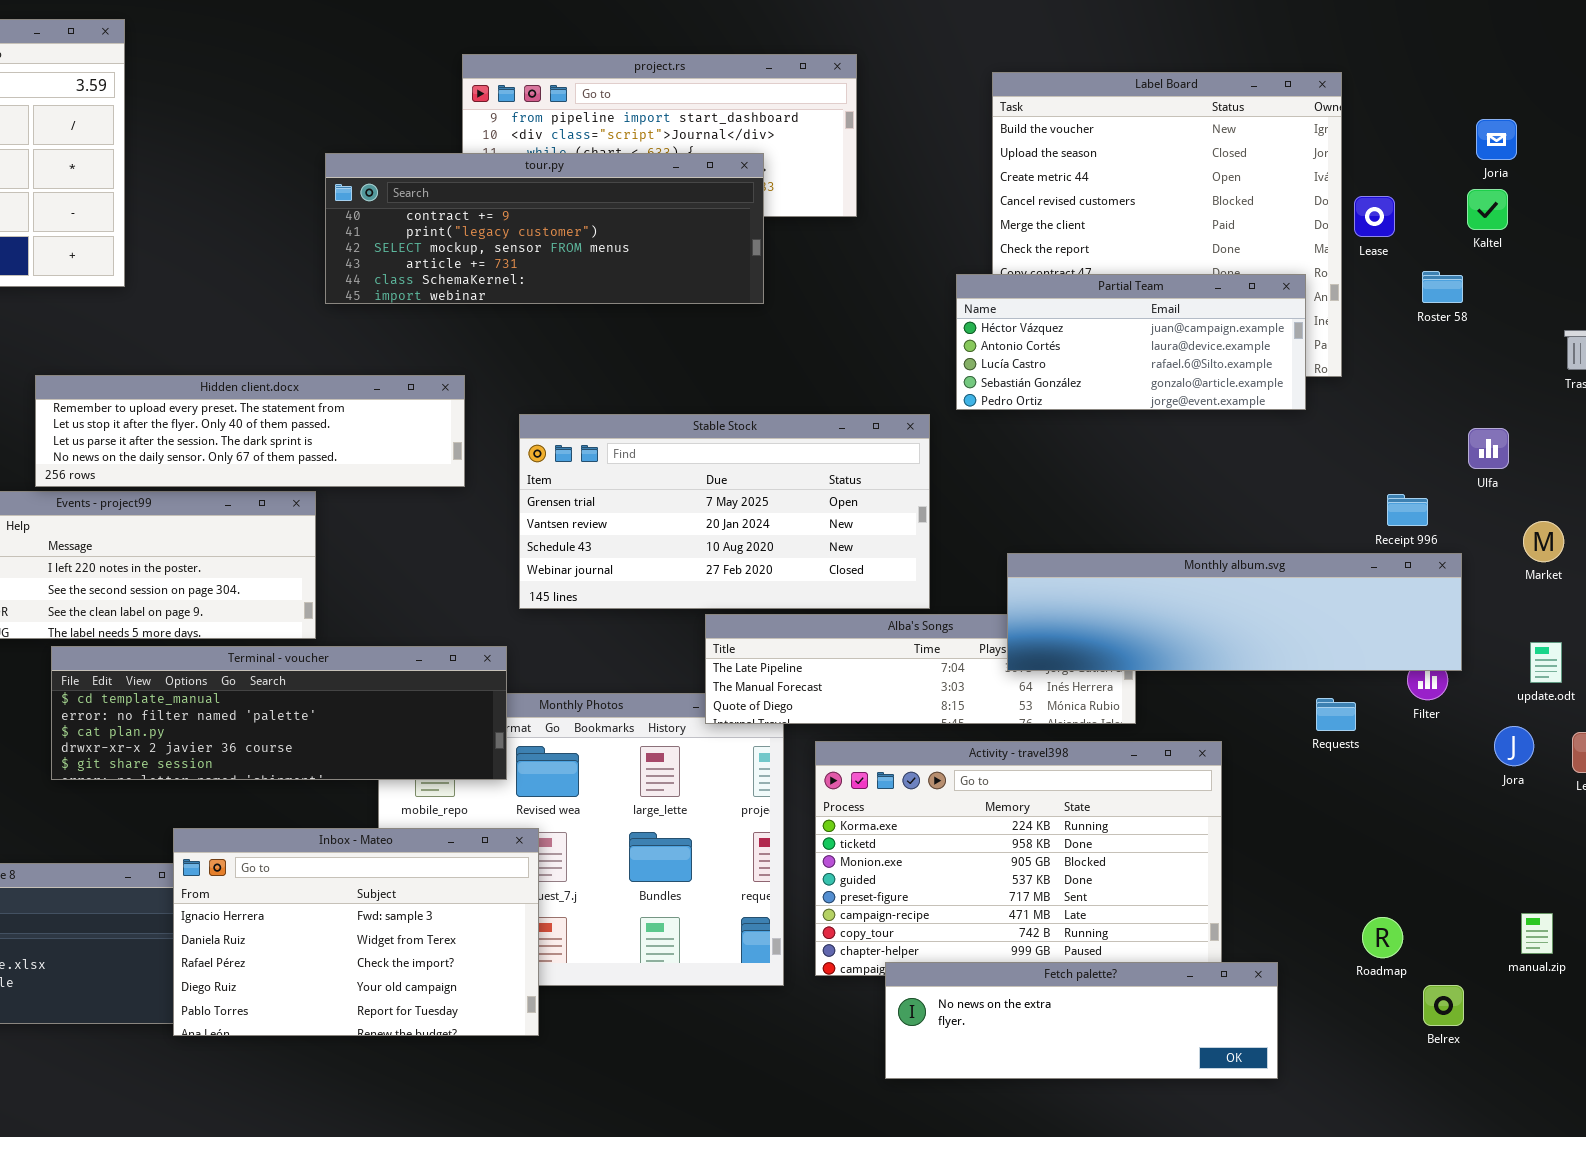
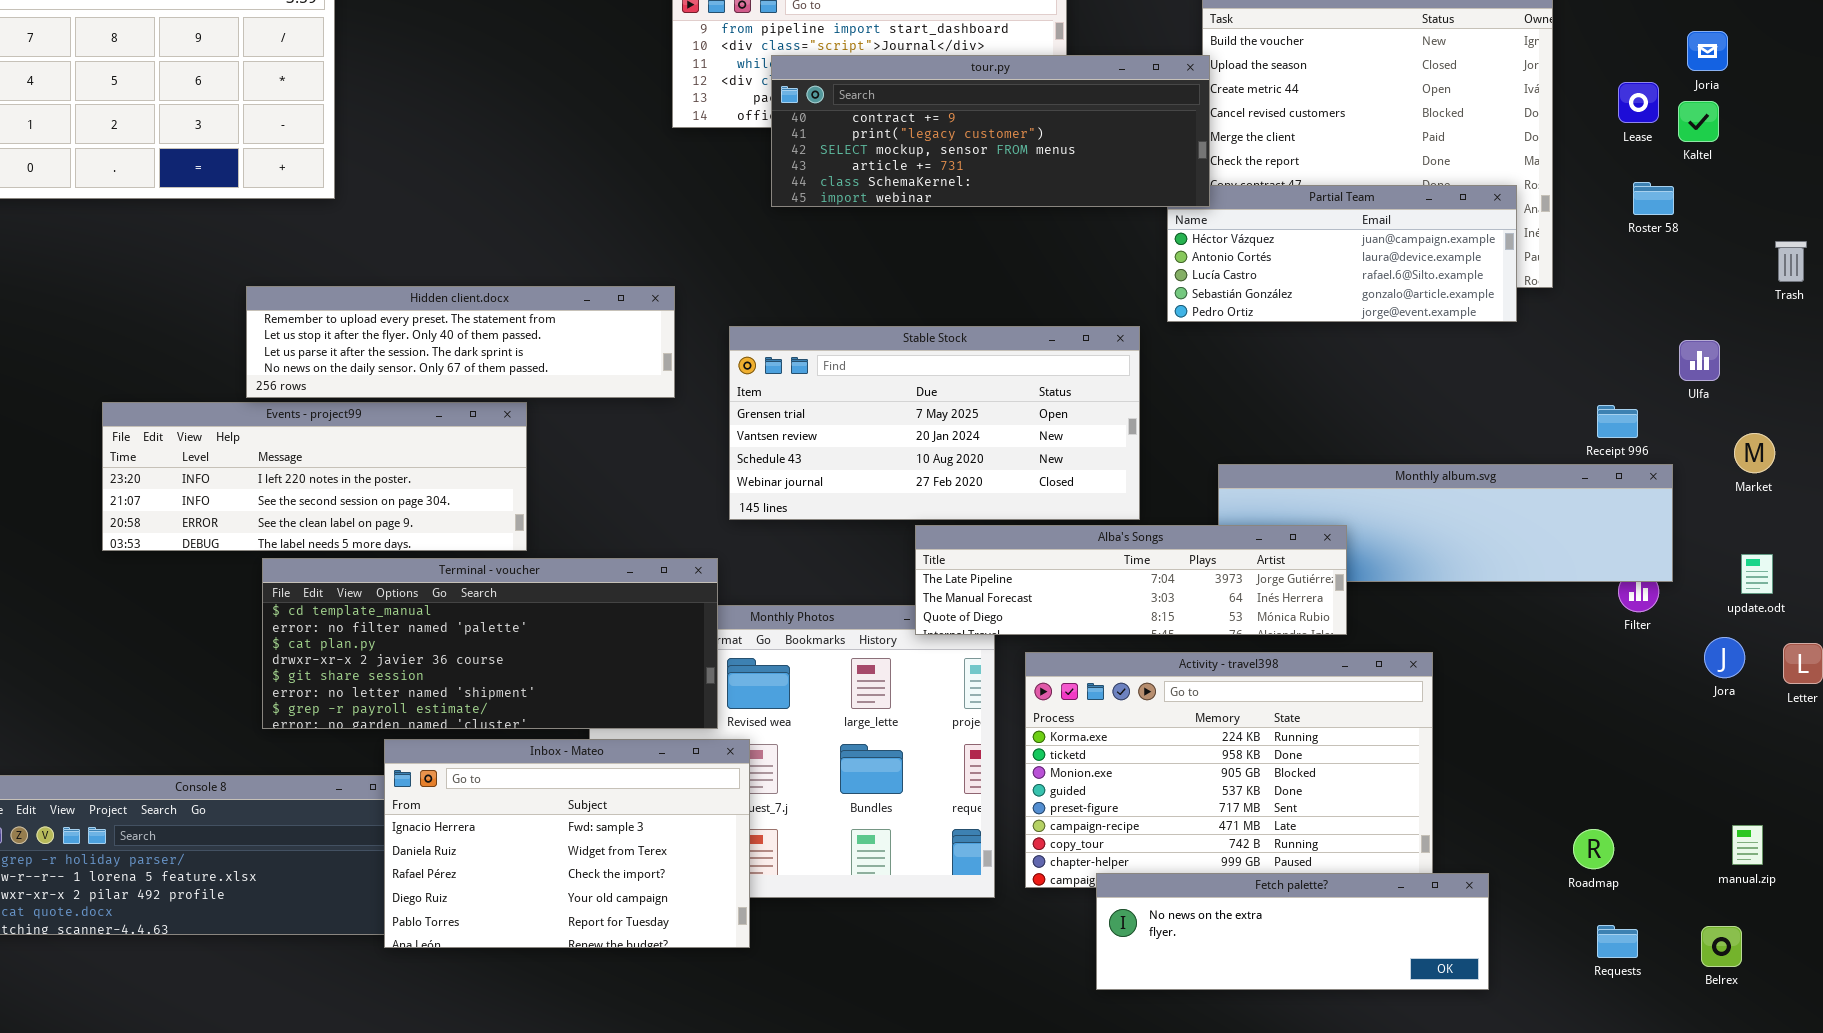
tour.py: [325,153,764,304] -> [771,55,1210,207], moved
Lease: [1354,196,1395,237] -> [1618,82,1659,123], moved
Alba's Songs: [705,614,1136,724] -> [915,525,1347,635], raised
Terminal - voucher: [51,646,507,780] -> [262,558,718,729], resized
Requests: [1316,698,1356,731] -> [1597,925,1638,958], moved
Belrex: [1423,985,1464,1026] -> [1701,926,1742,967], moved

